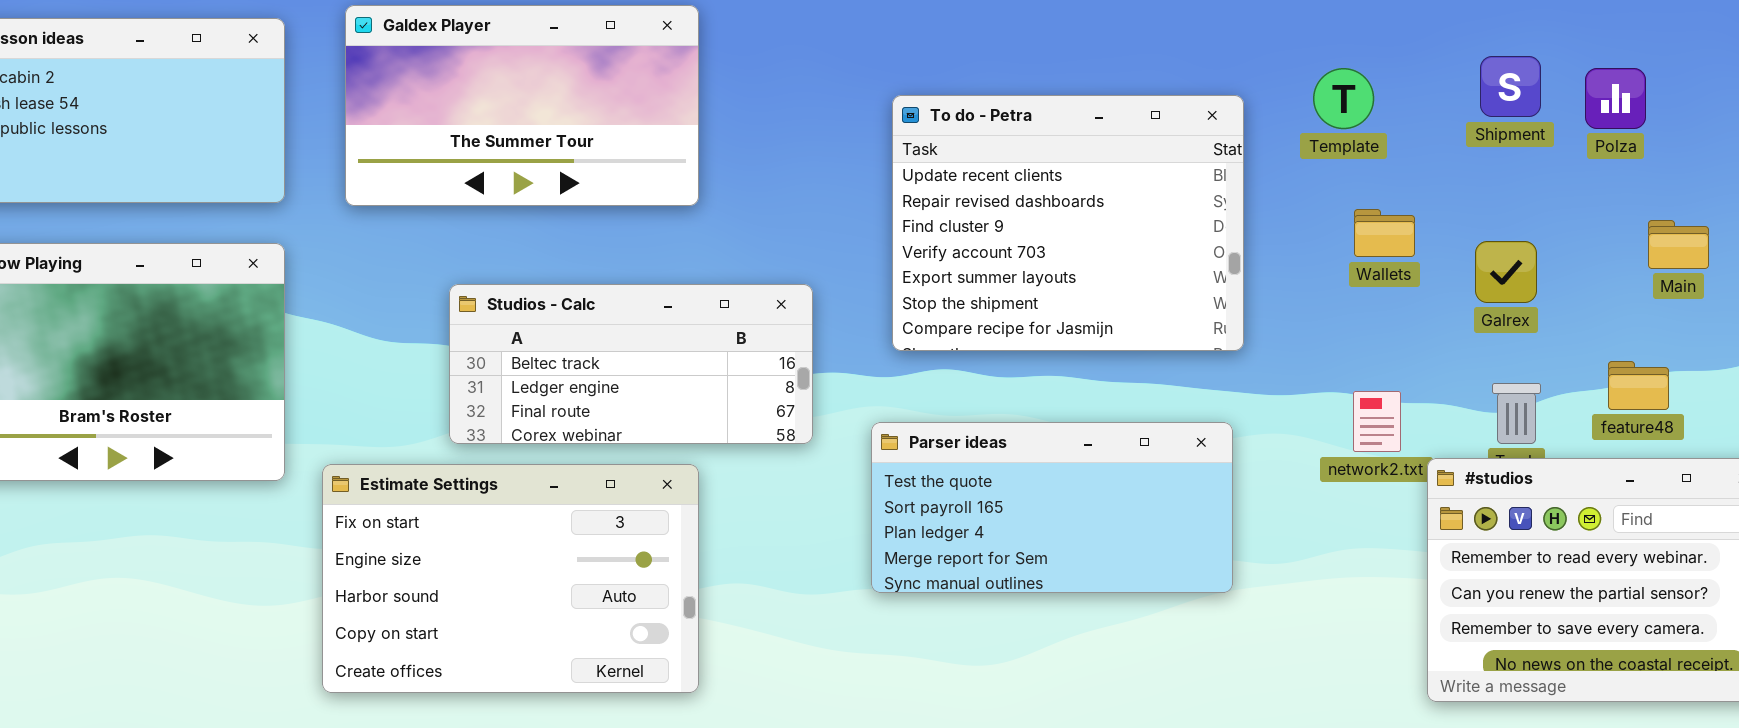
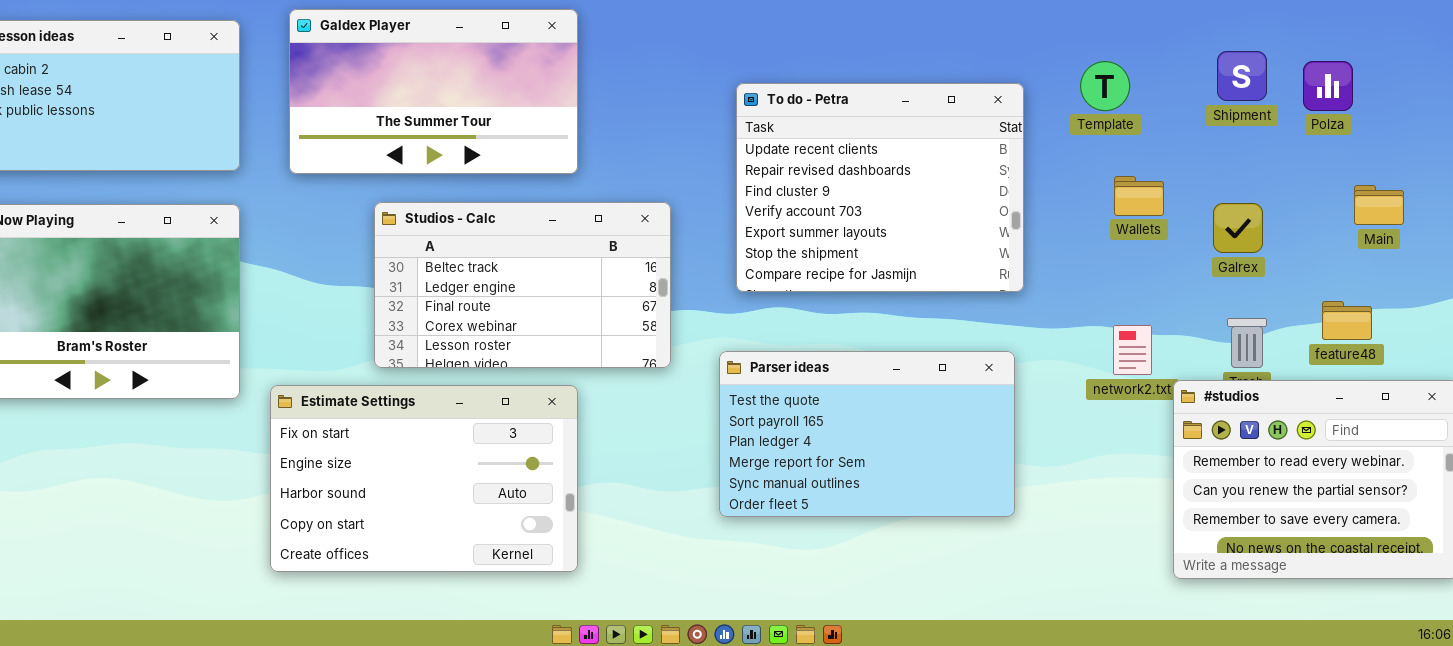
Studios - Calc: [449,284,813,444] -> [374,202,671,368], resized
Parser ideas: [871,422,1233,593] -> [719,351,1015,517], resized

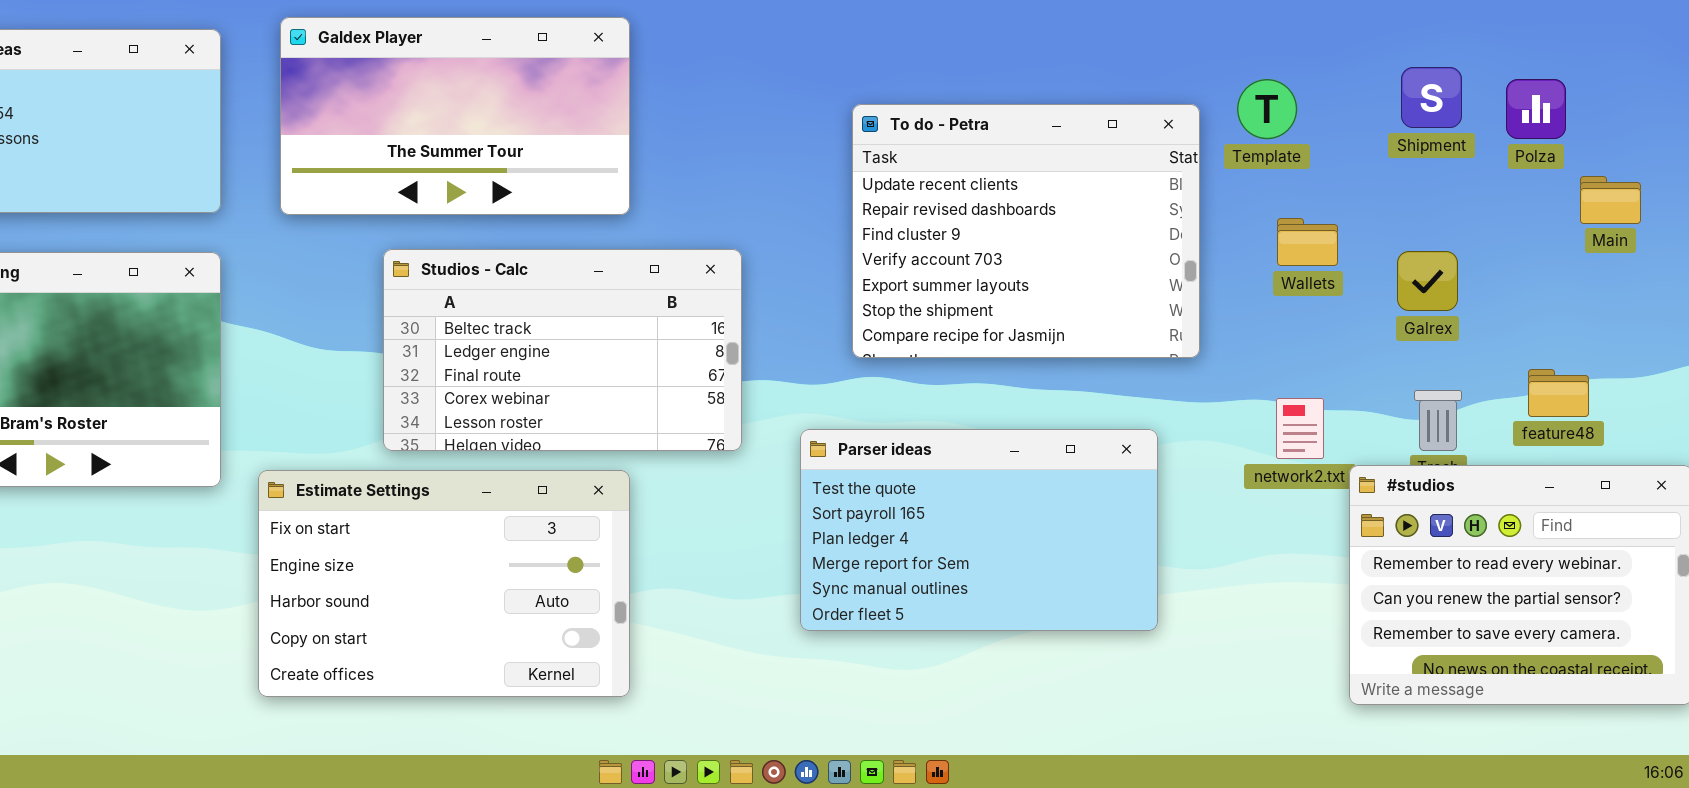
To do - Petra: [736,83,1024,292] -> [852,104,1200,358], moved
Main: [1354,185,1404,225] -> [1580,176,1641,224], moved

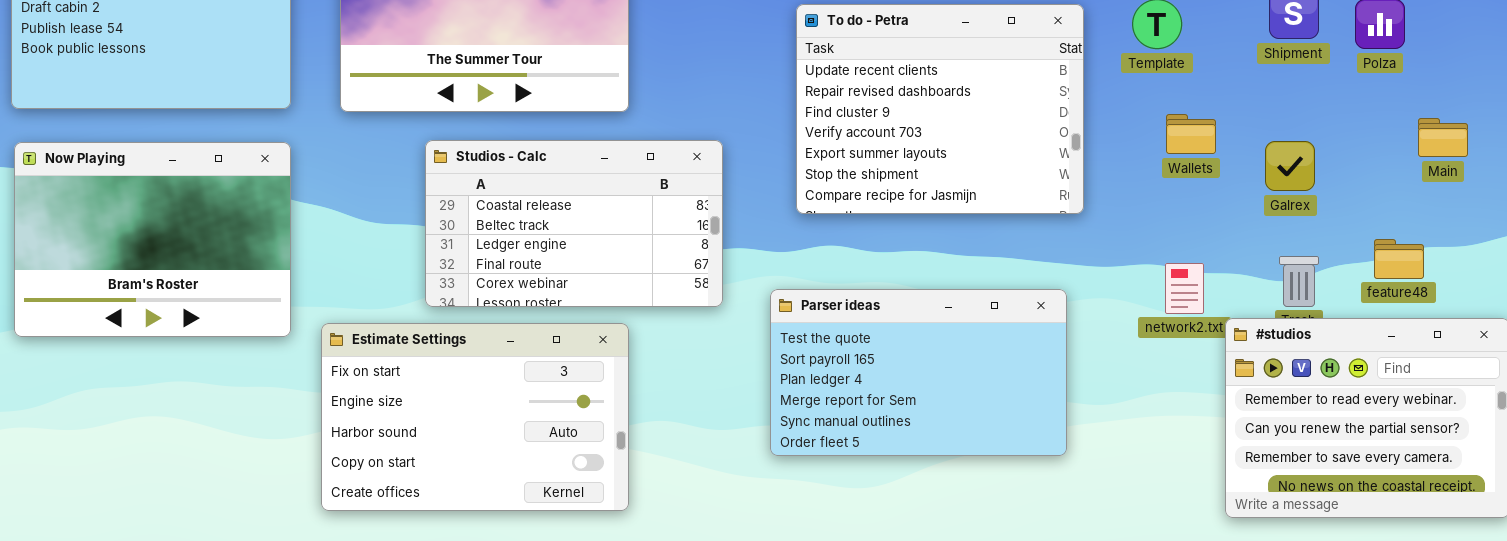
To do - Petra: [852,104,1200,358] -> [796,4,1084,214], moved
Main: [1580,176,1641,224] -> [1418,118,1468,157], moved
Studios - Calc: [383,249,742,451] -> [425,140,723,307], scrolled up 1 row

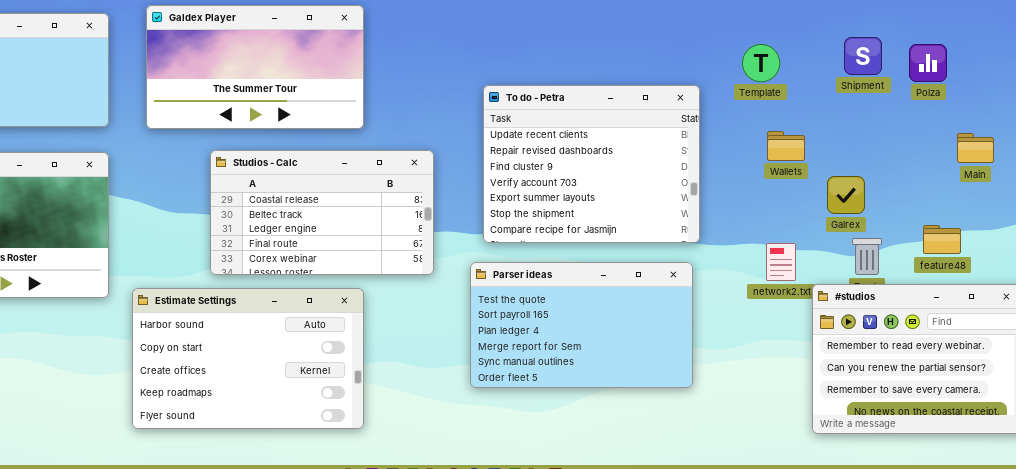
To do - Petra: [796,4,1084,214] -> [483,85,700,243], moved
Galrex: [1265,141,1315,191] -> [827,176,865,214], moved
Estimate Settings: [321,323,629,511] -> [132,288,364,429], scrolled down 2 rows

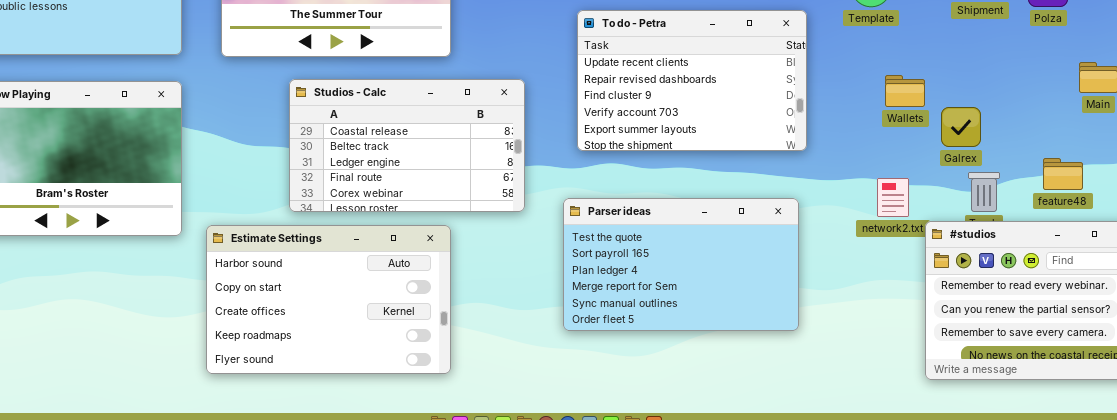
To do - Petra: [483,85,700,243] -> [577,10,807,151], resized
Wallets: [767,131,805,161] -> [885,75,925,107], moved

